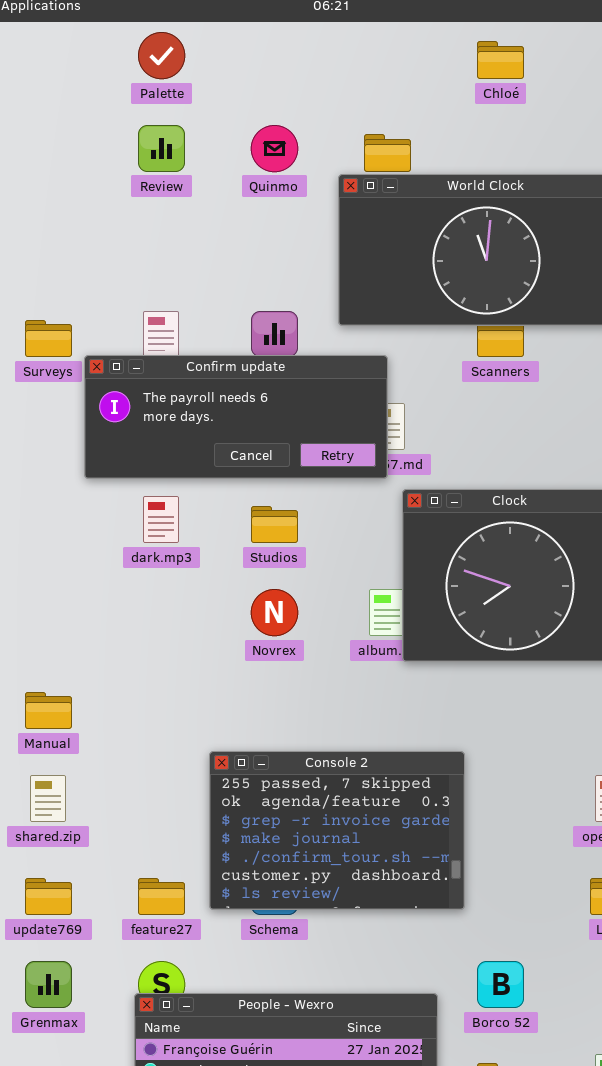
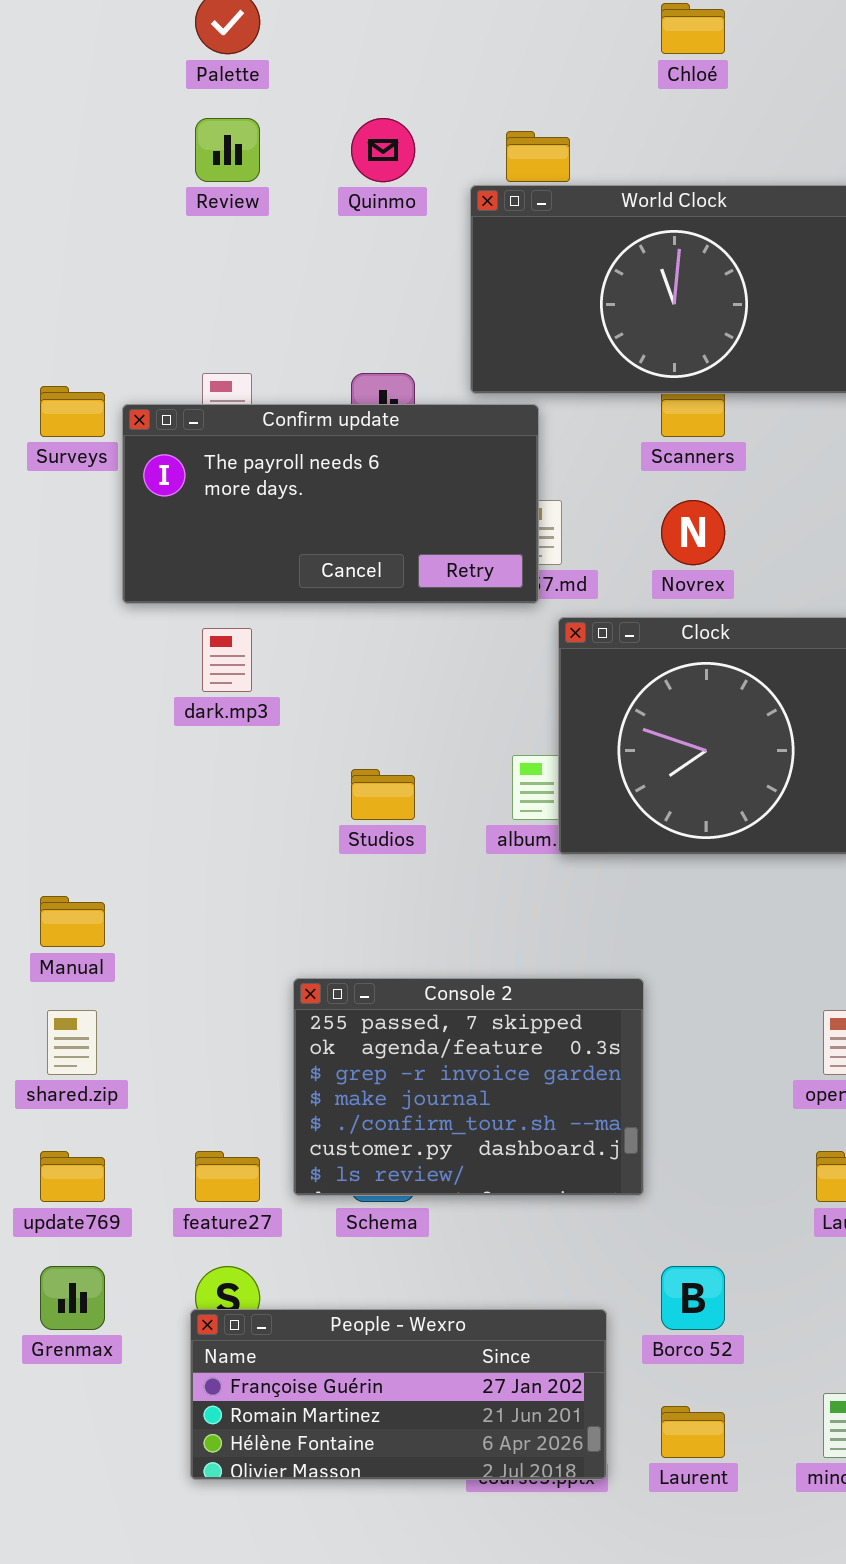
Confirm update: [84,355,388,479] -> [122,404,539,604], resized
Studios: [251,506,298,543] -> [351,769,415,820], moved
Novrex: [251,589,298,636] -> [661,500,725,565], moved

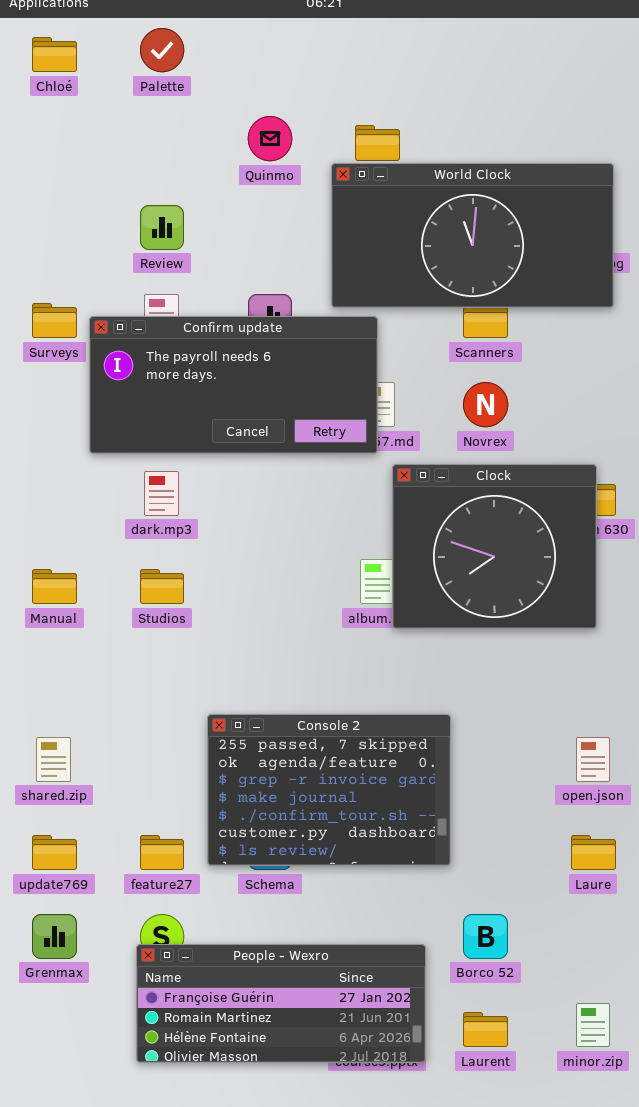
Chloé: [661,3,725,54] -> [32,37,77,72], moved
Review: [195,118,260,182] -> [140,205,184,250], moved
Studios: [351,769,415,820] -> [140,569,184,604], moved
Manual: [40,896,105,947] -> [32,569,77,604], moved

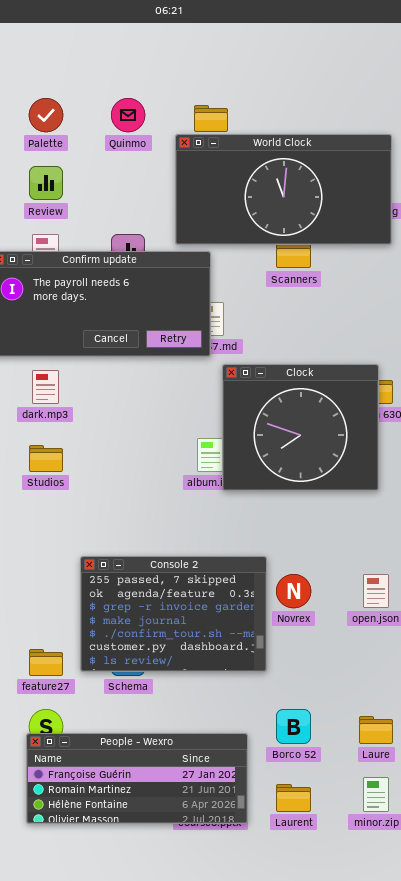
Palette: [140,28,184,72] -> [29,98,63,132], moved
Novrex: [463,382,508,427] -> [276,574,311,608], moved
Laure: [571,835,616,870] -> [359,716,393,744], moved

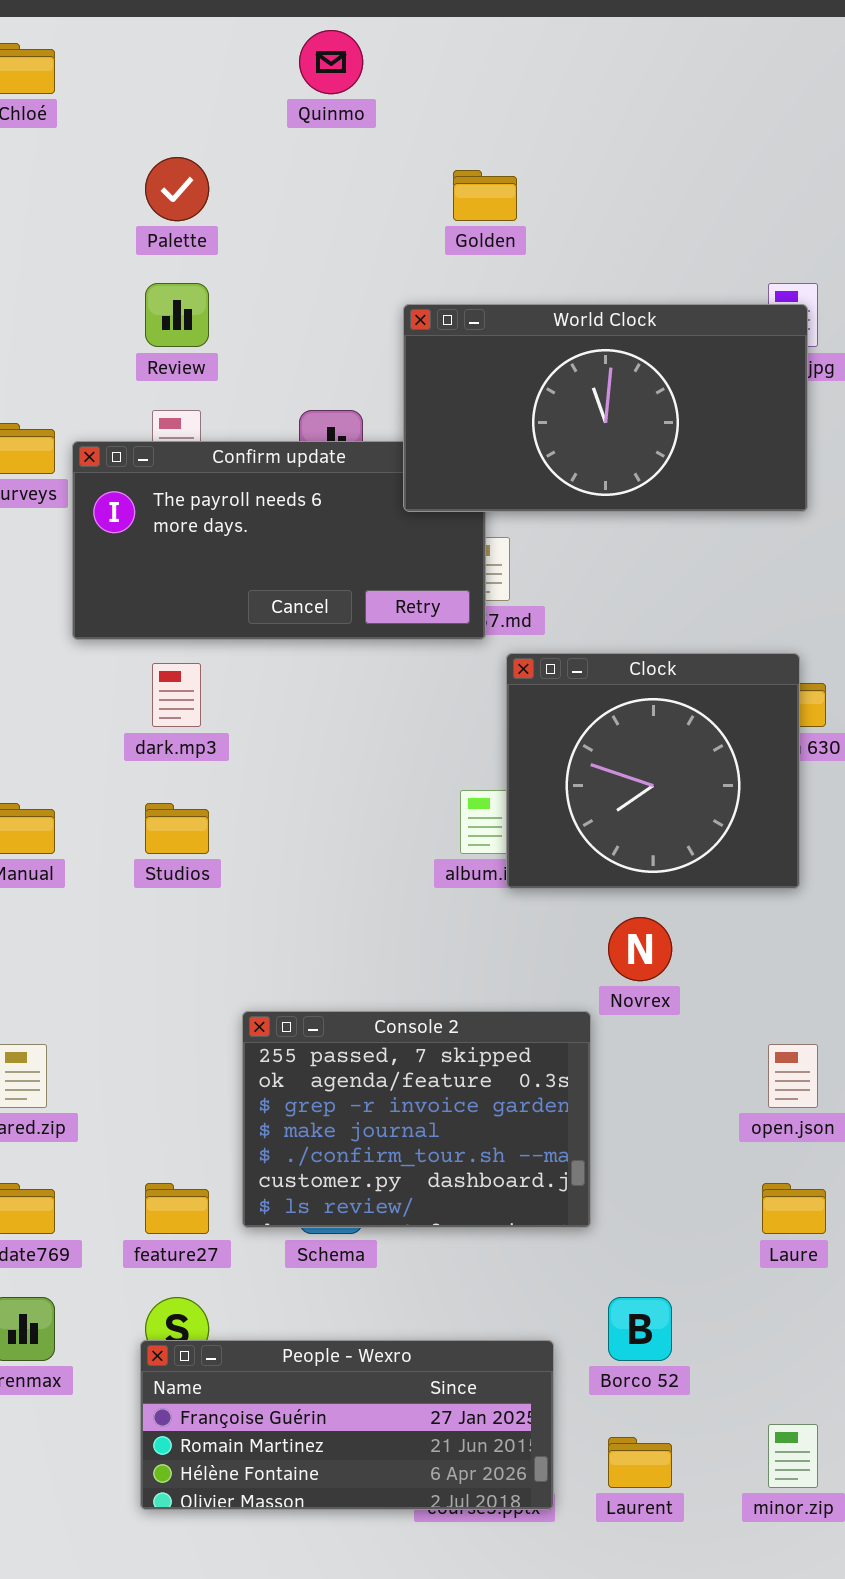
Quinmo: [111,98,145,132] -> [299,30,363,94], moved
World Clock: [175,134,392,245] -> [403,304,808,512], moved
Novrex: [276,574,311,608] -> [608,917,672,981], moved
Laure: [359,716,393,744] -> [762,1183,826,1234], moved

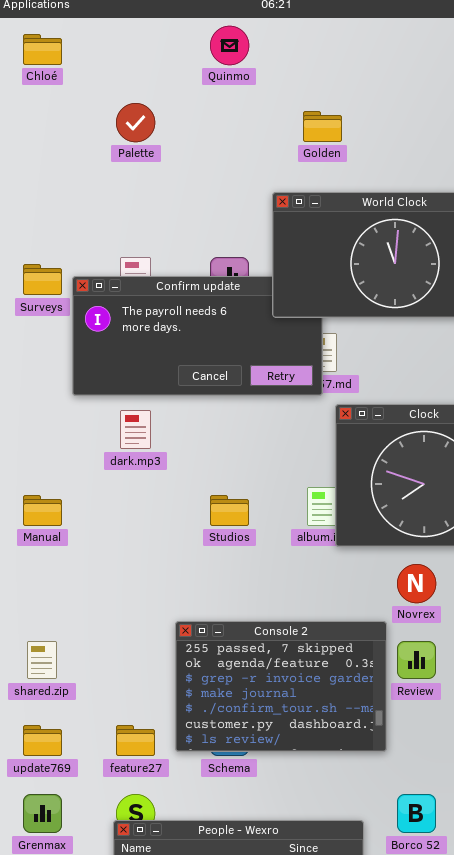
Review: [145,283,209,347] -> [397,641,436,679], moved
Studios: [145,803,209,854] -> [210,495,249,526], moved

